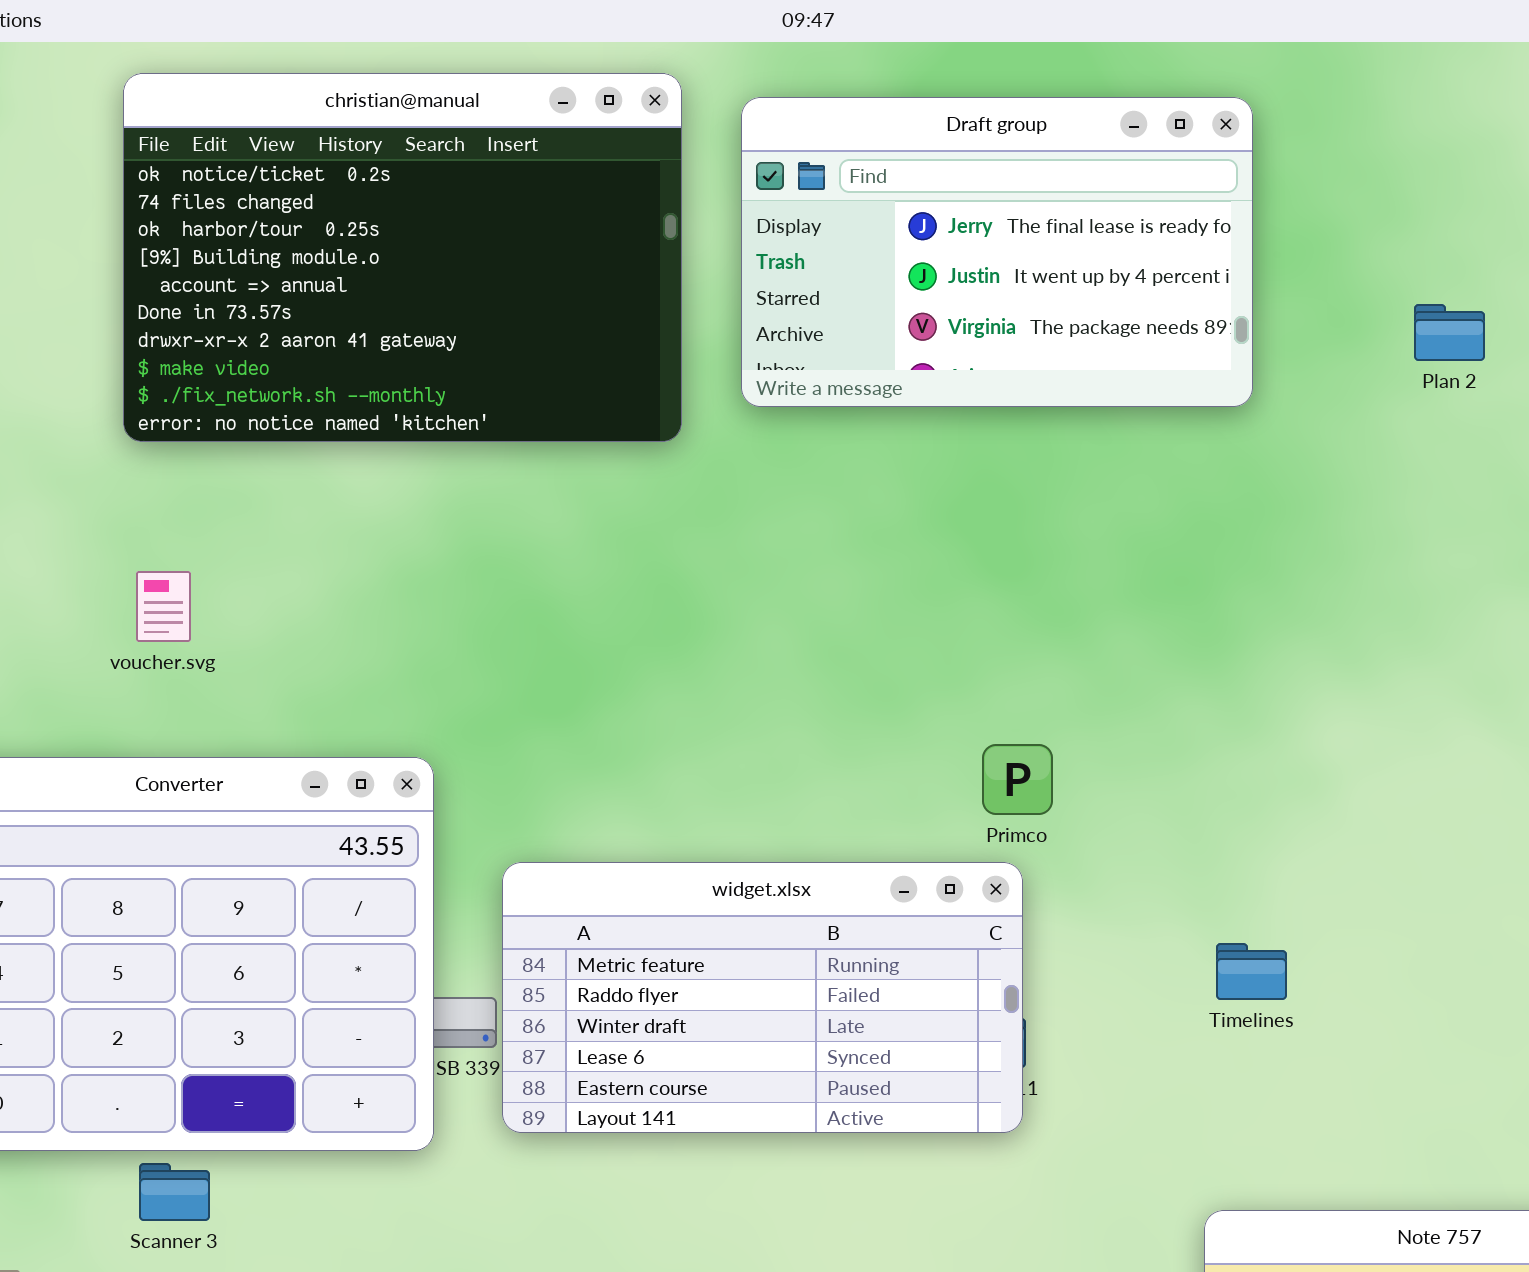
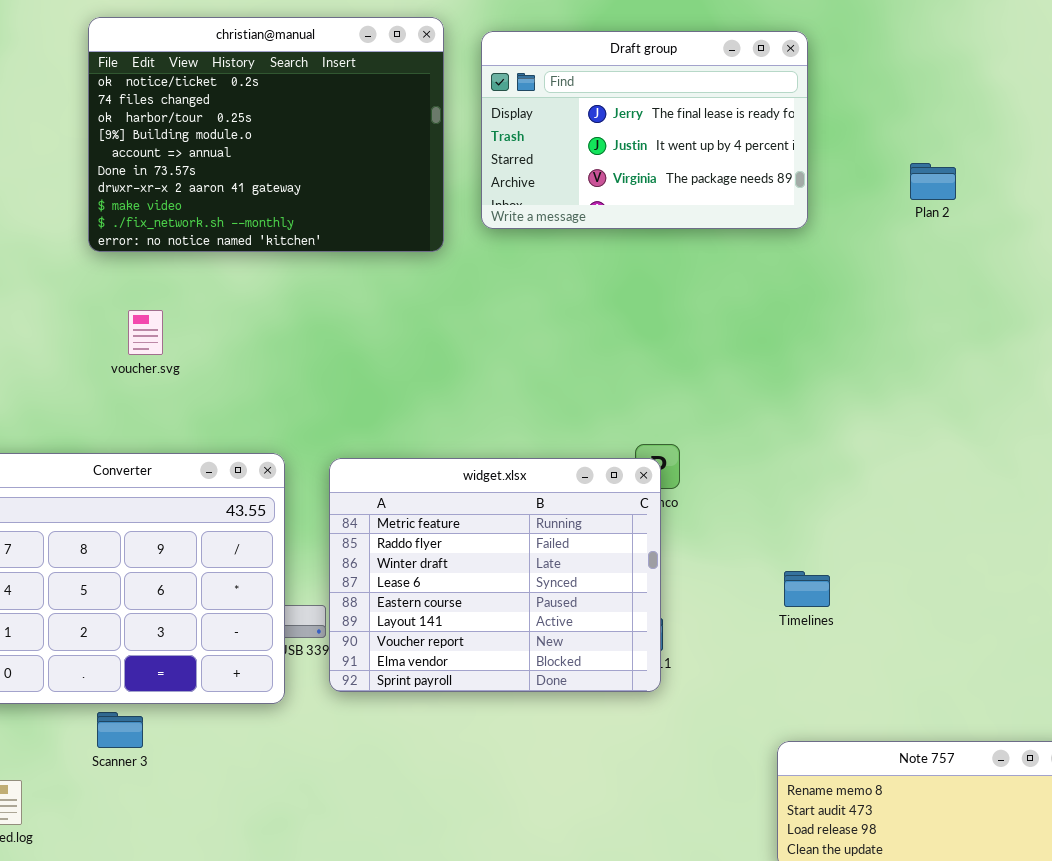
voucher.svg: [136,571,191,642] -> [128,310,163,355], moved
widget.xlsx: [502,862,1023,1133] -> [329,458,661,692], resized

